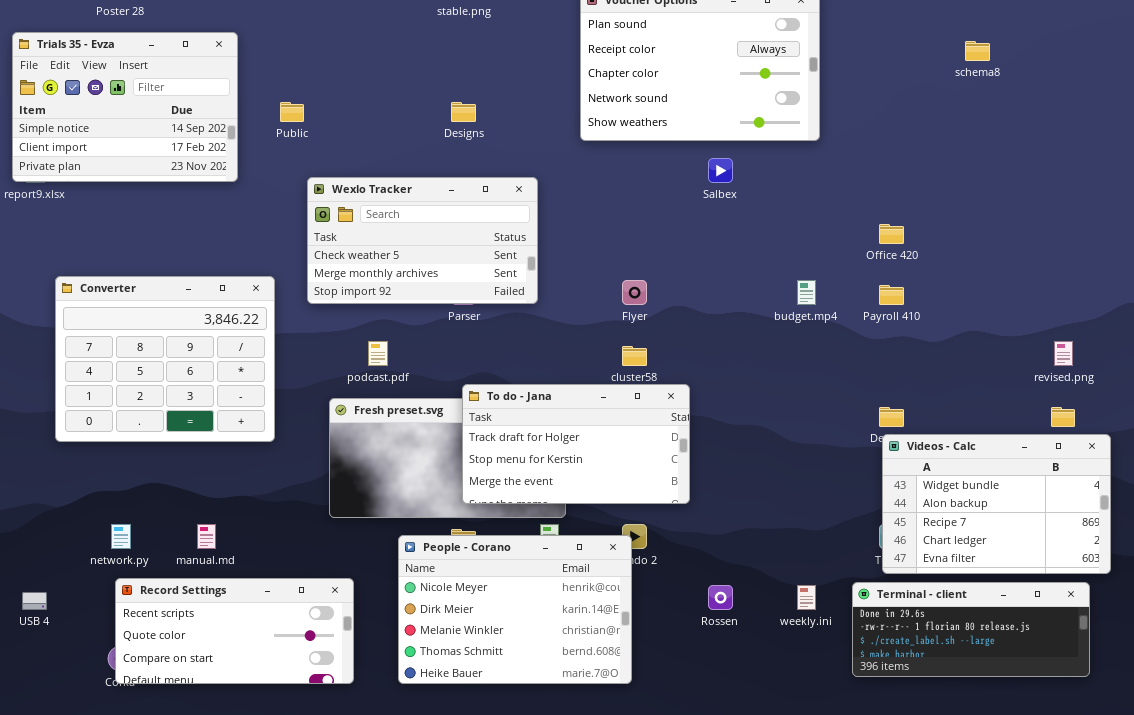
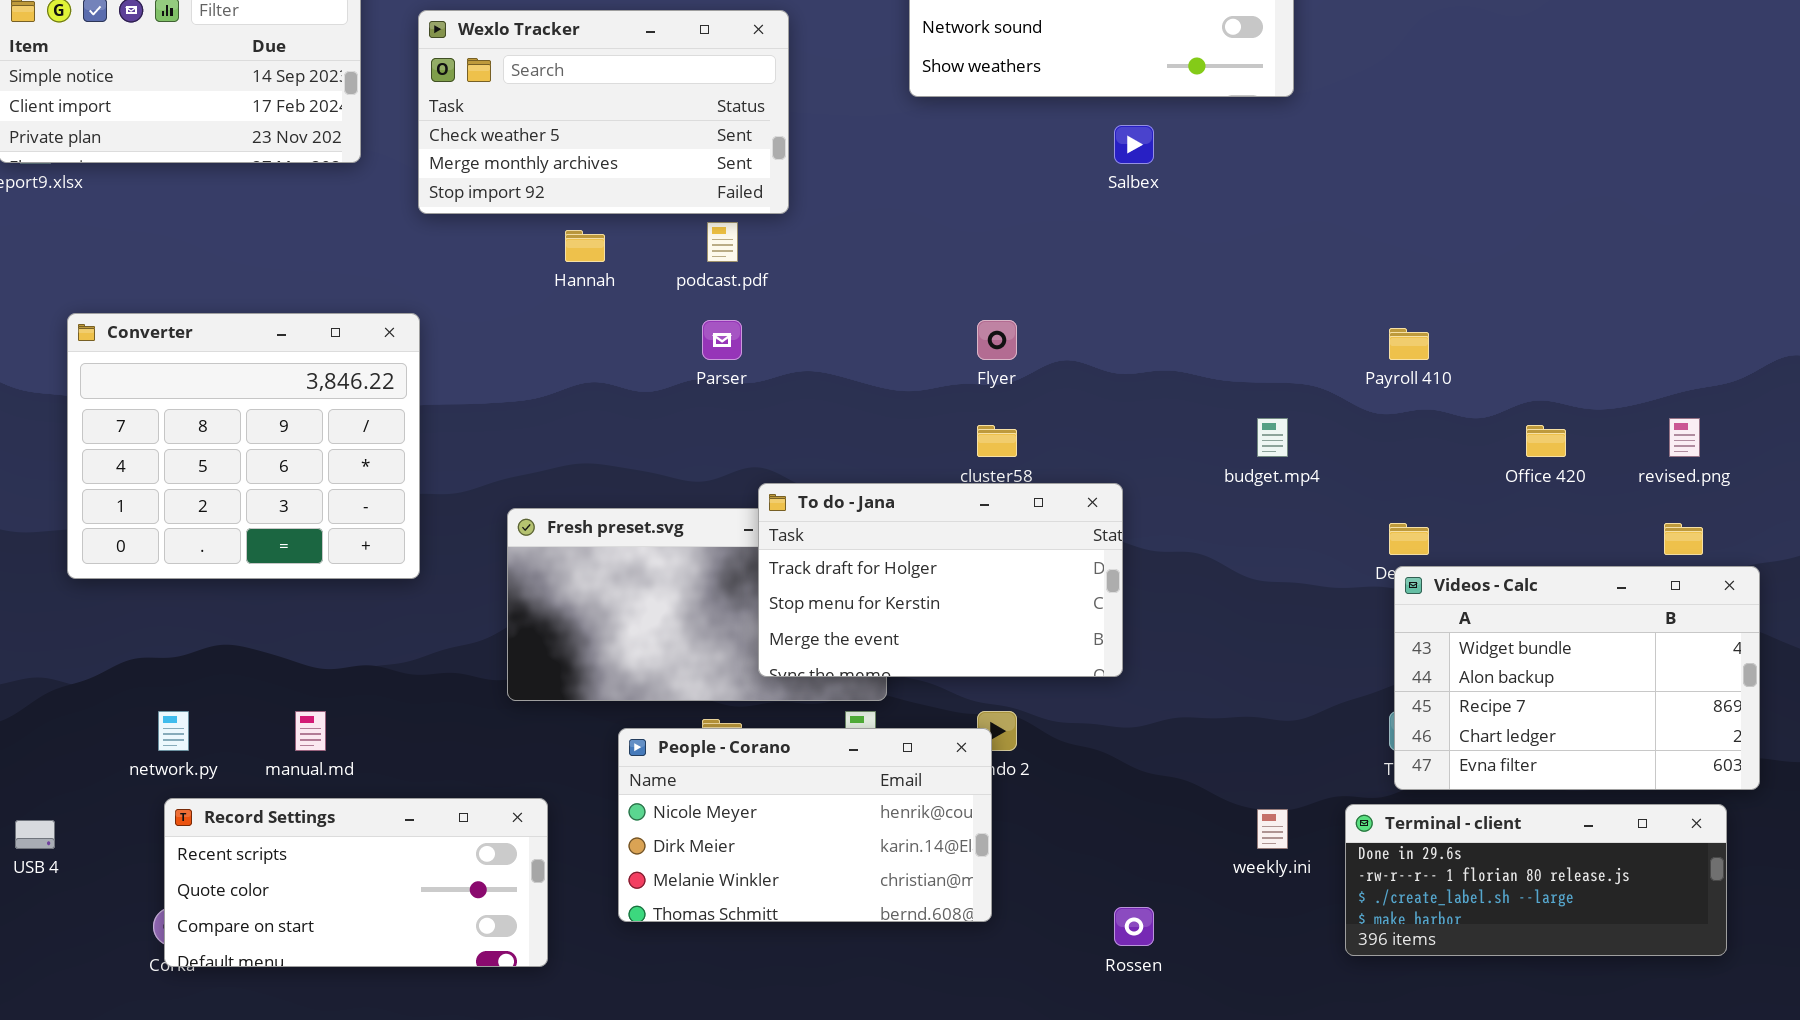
Wexlo Tracker: [307,177,538,304] -> [418,10,789,214], moved
Office 420: [879,224,904,244] -> [1526,425,1566,457], moved
budget.mp4: [797,280,816,305] -> [1257,418,1288,457], moved
podcast.pdf: [368,341,388,366] -> [707,222,738,262], moved
To do - Jana: [462,384,690,504] -> [758,483,1123,677], moved
People - Corano: [398,535,632,684] -> [618,728,992,922], resized
Rossen: [708,585,733,610] -> [1114,907,1154,946], moved

